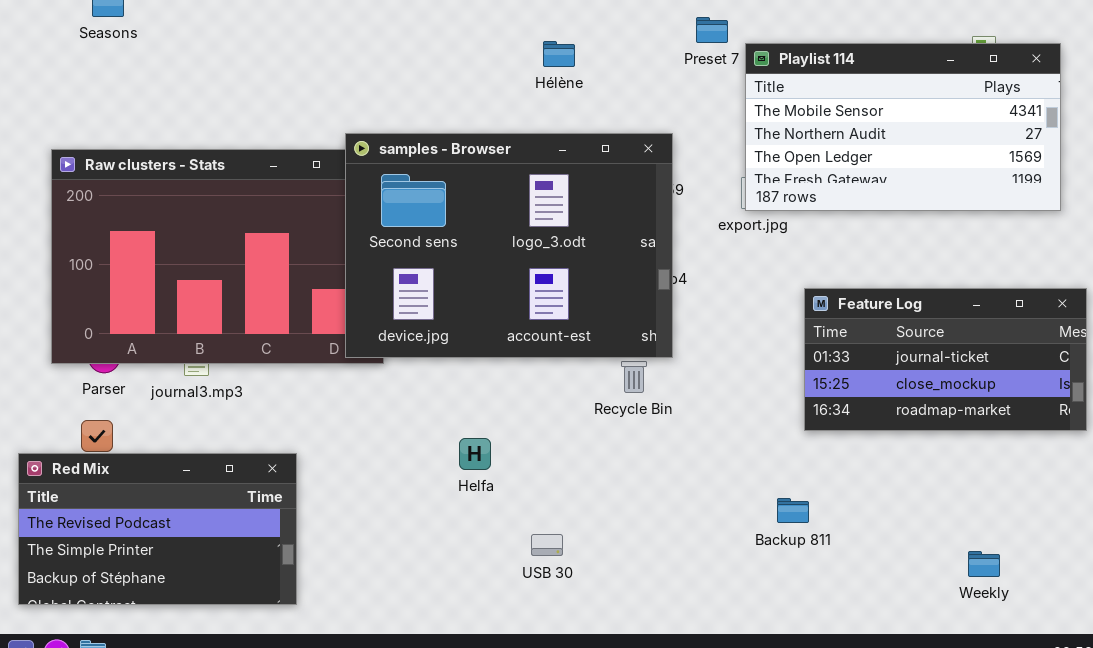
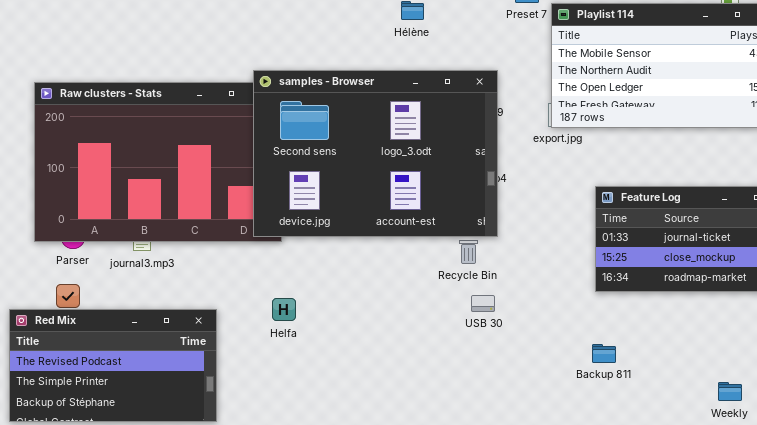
Helfa: [459,438,491,470] -> [272,298,296,321], moved
Backup 811: [777,498,809,523] -> [592,344,616,363], moved
USB 30: [531,534,563,556] -> [471,295,495,312], moved

